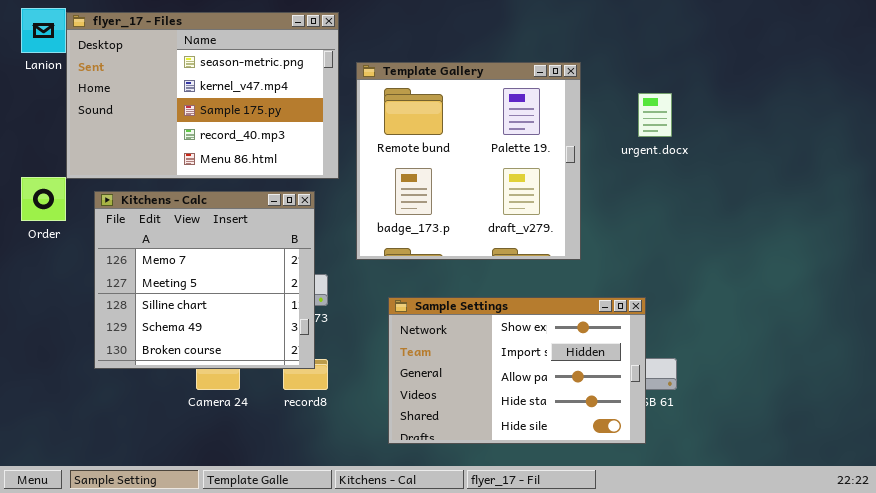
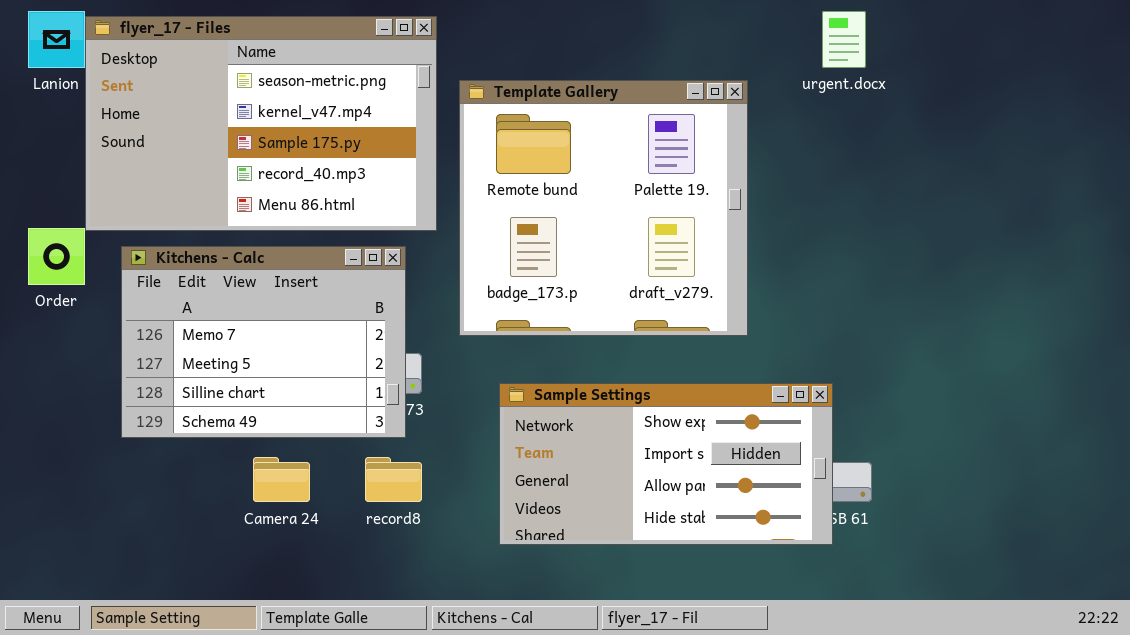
urgent.docx: [638,93,672,137] -> [822,11,866,68], moved
Kitchens - Calc: [94,191,315,369] -> [121,246,406,438], resized
Sample Settings: [388,297,646,444] -> [499,383,833,545], resized

